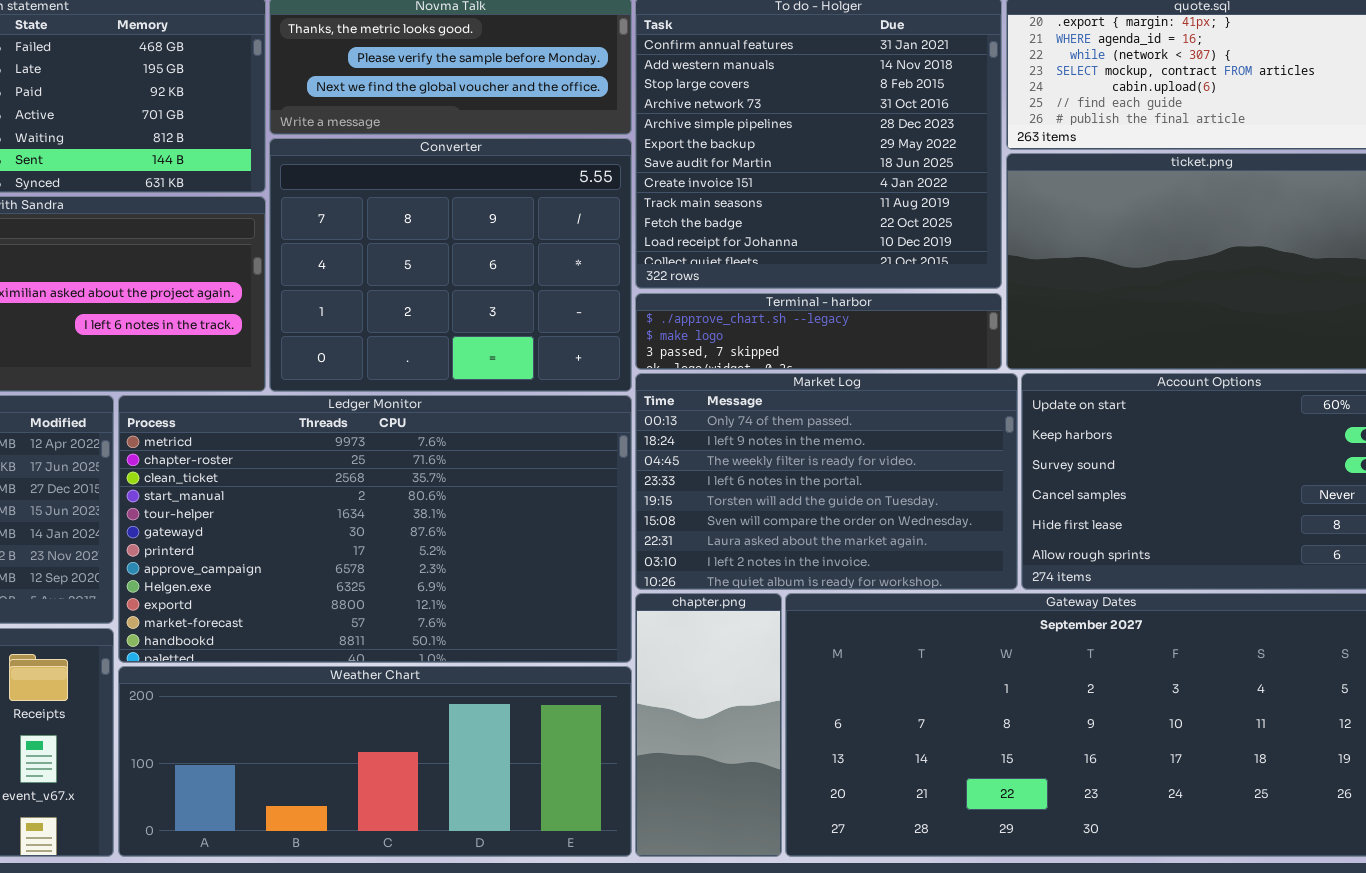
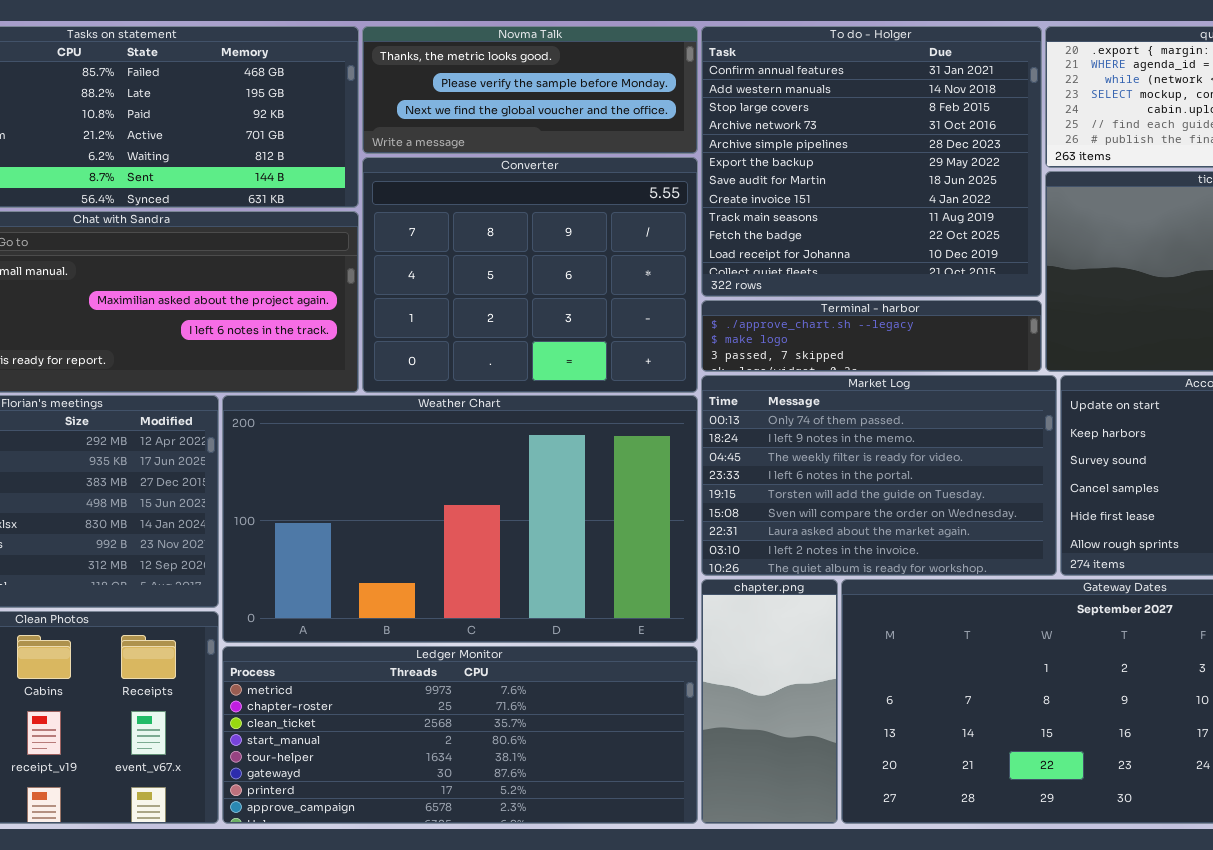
Ledger Monitor: [118,395,632,663] -> [222,646,698,824], moved, resized
Weather Chart: [118,666,632,857] -> [222,395,698,643], moved, resized

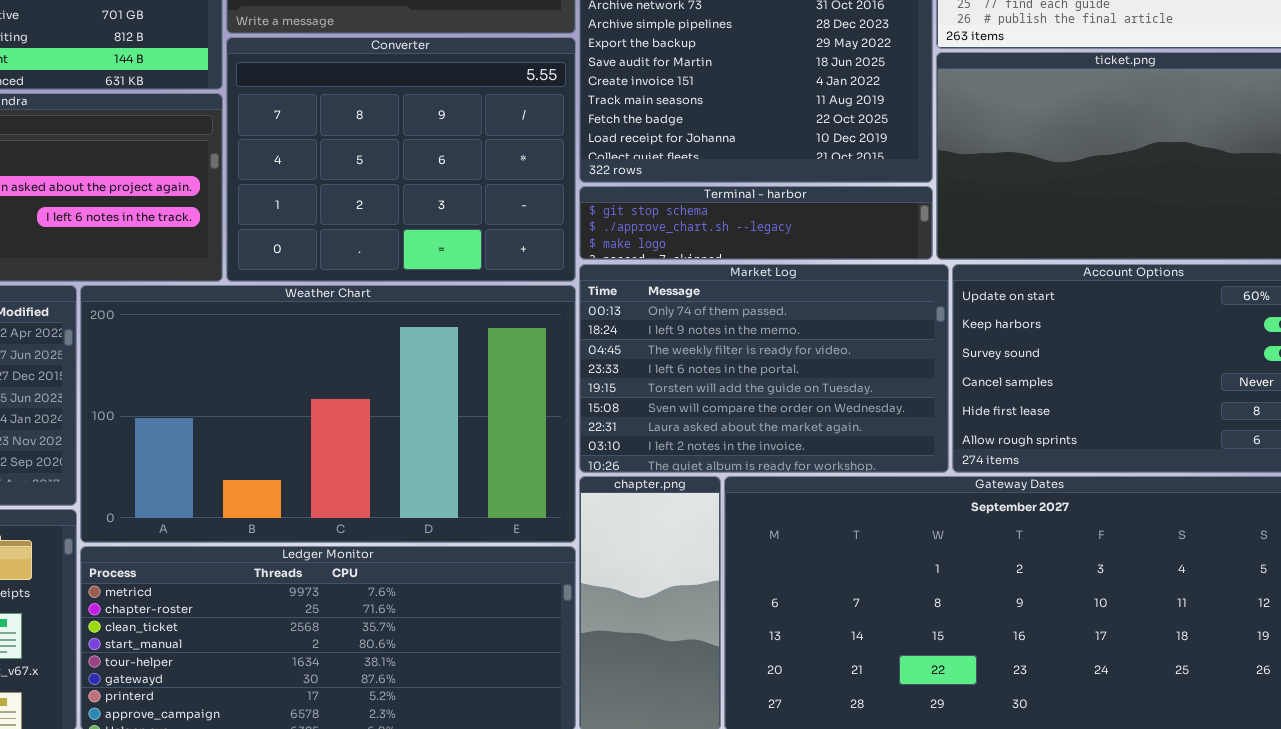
Terminal - harbor: [701,300,1042,372] -> [579,186,933,260], scrolled up 1 row

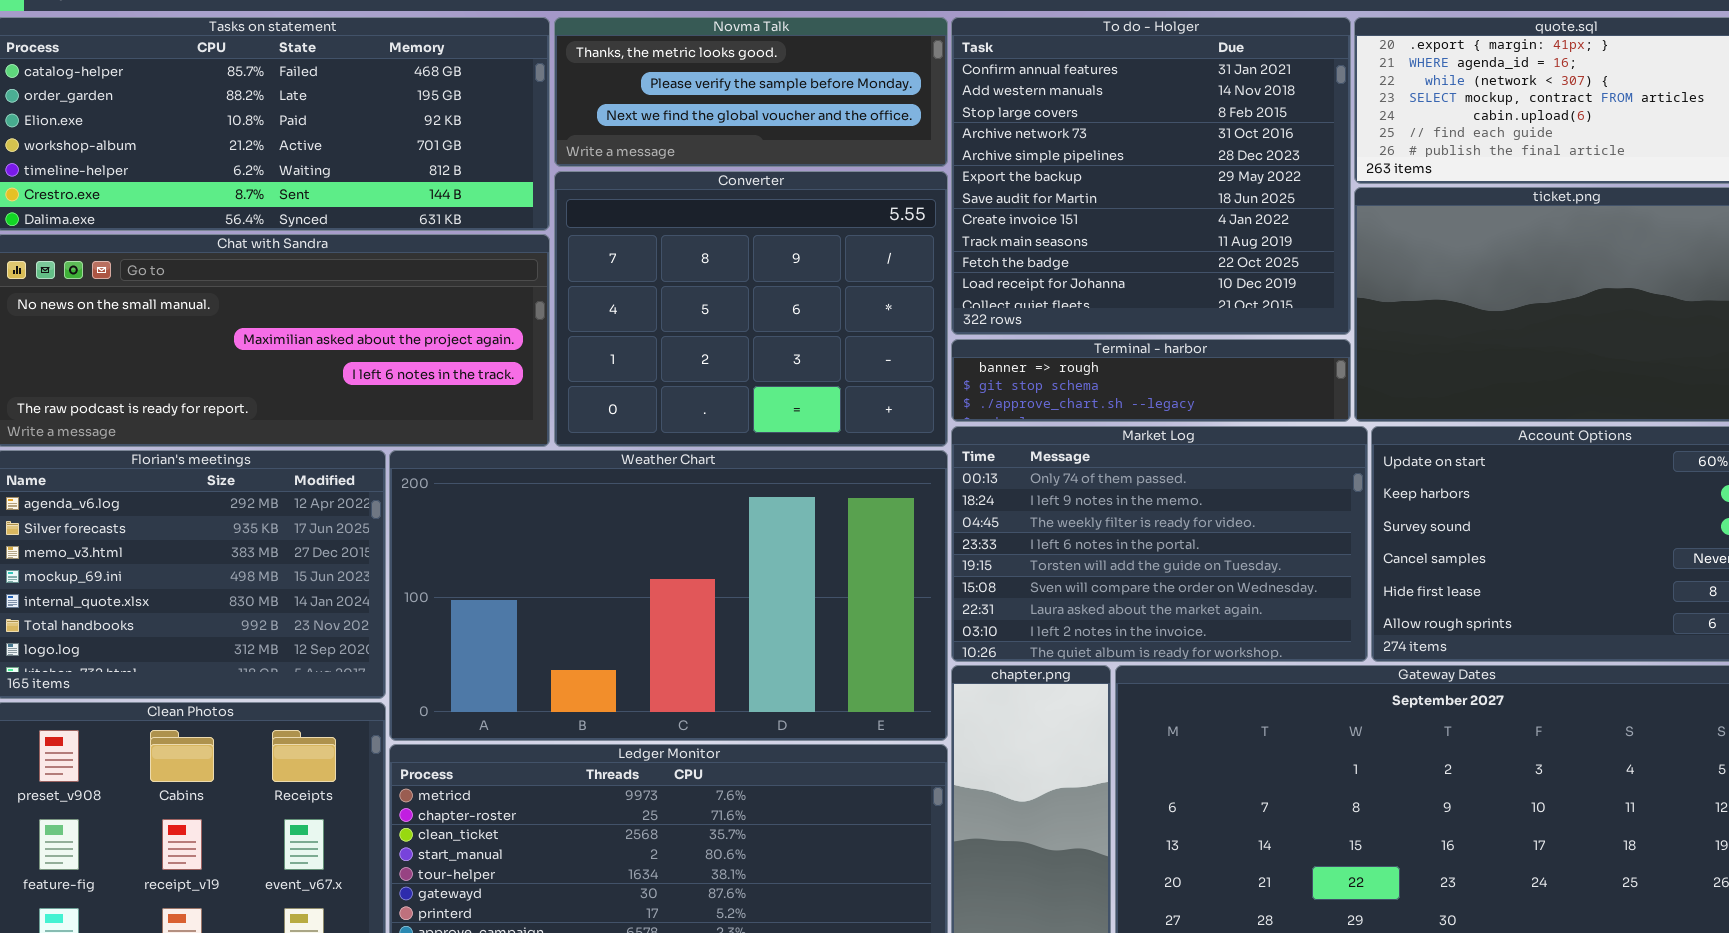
Terminal - harbor: [579,186,933,260] -> [951,339,1351,422], scrolled up 1 row

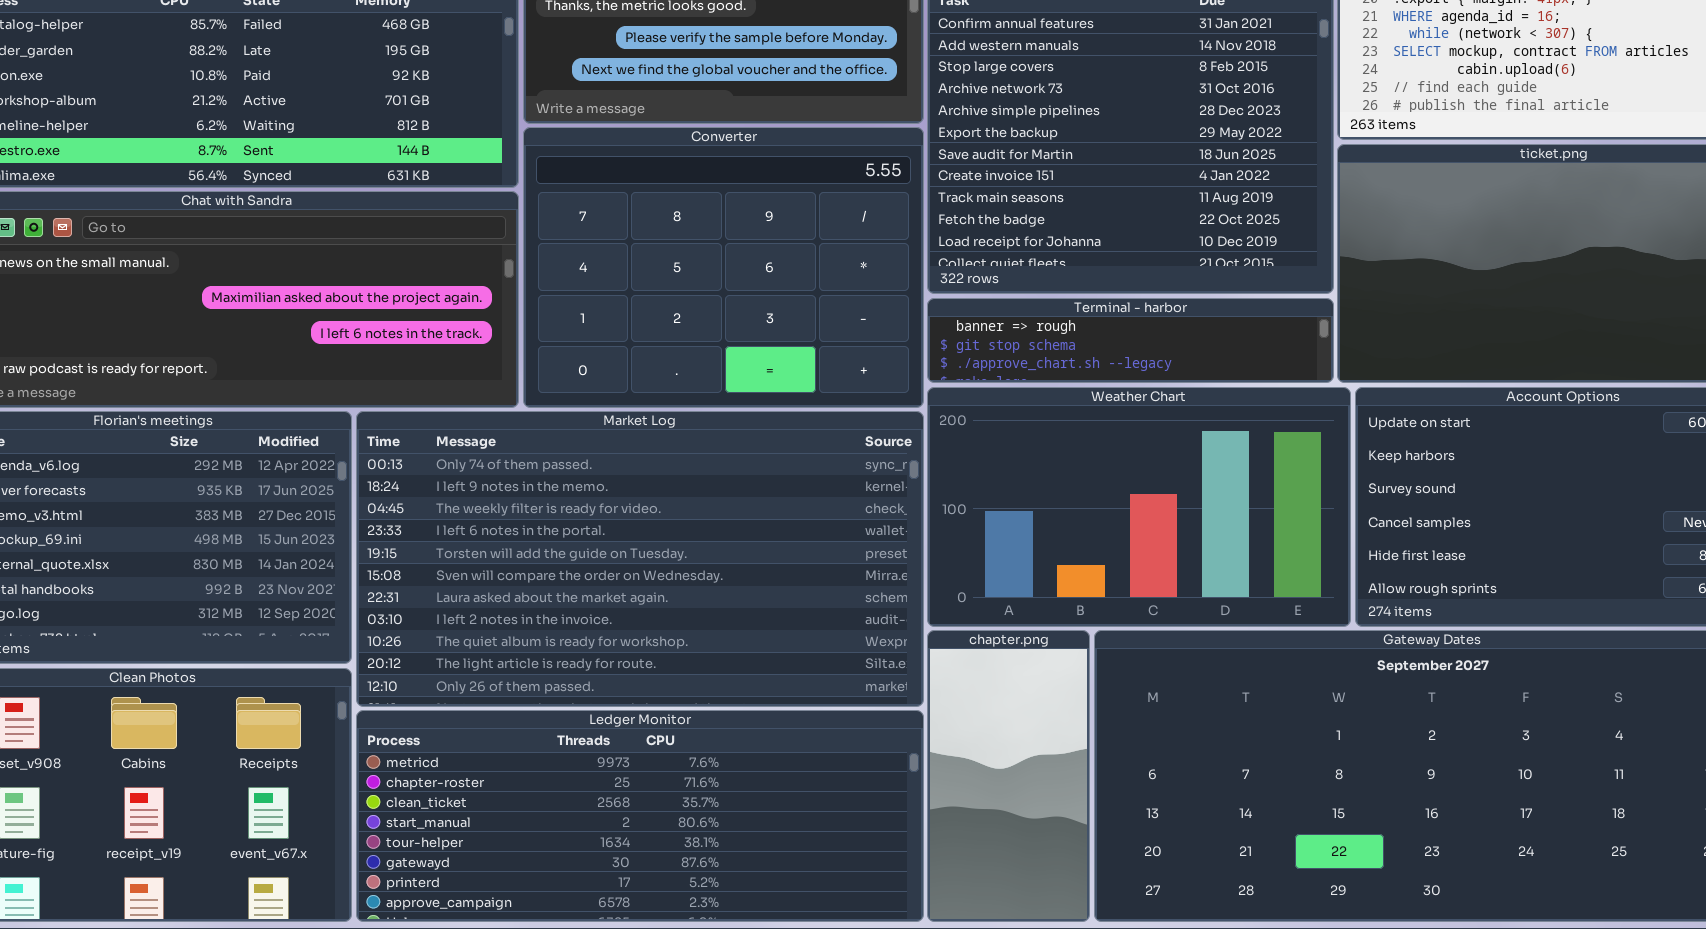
Market Log: [951,426,1368,662] -> [356,411,924,707], moved, resized
Weather Chart: [389,450,948,741] -> [927,387,1351,627], moved, resized

